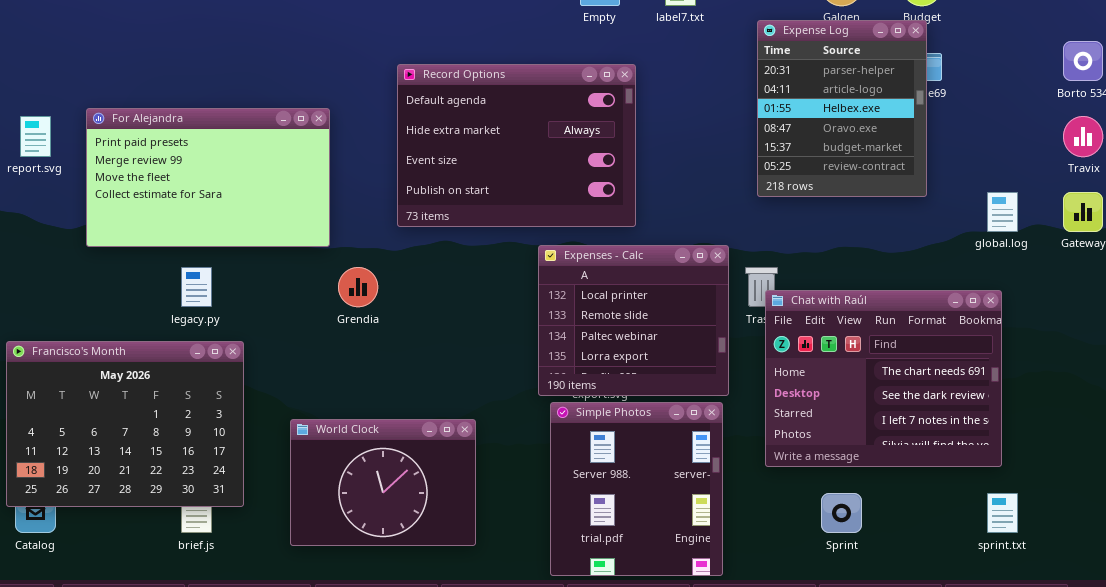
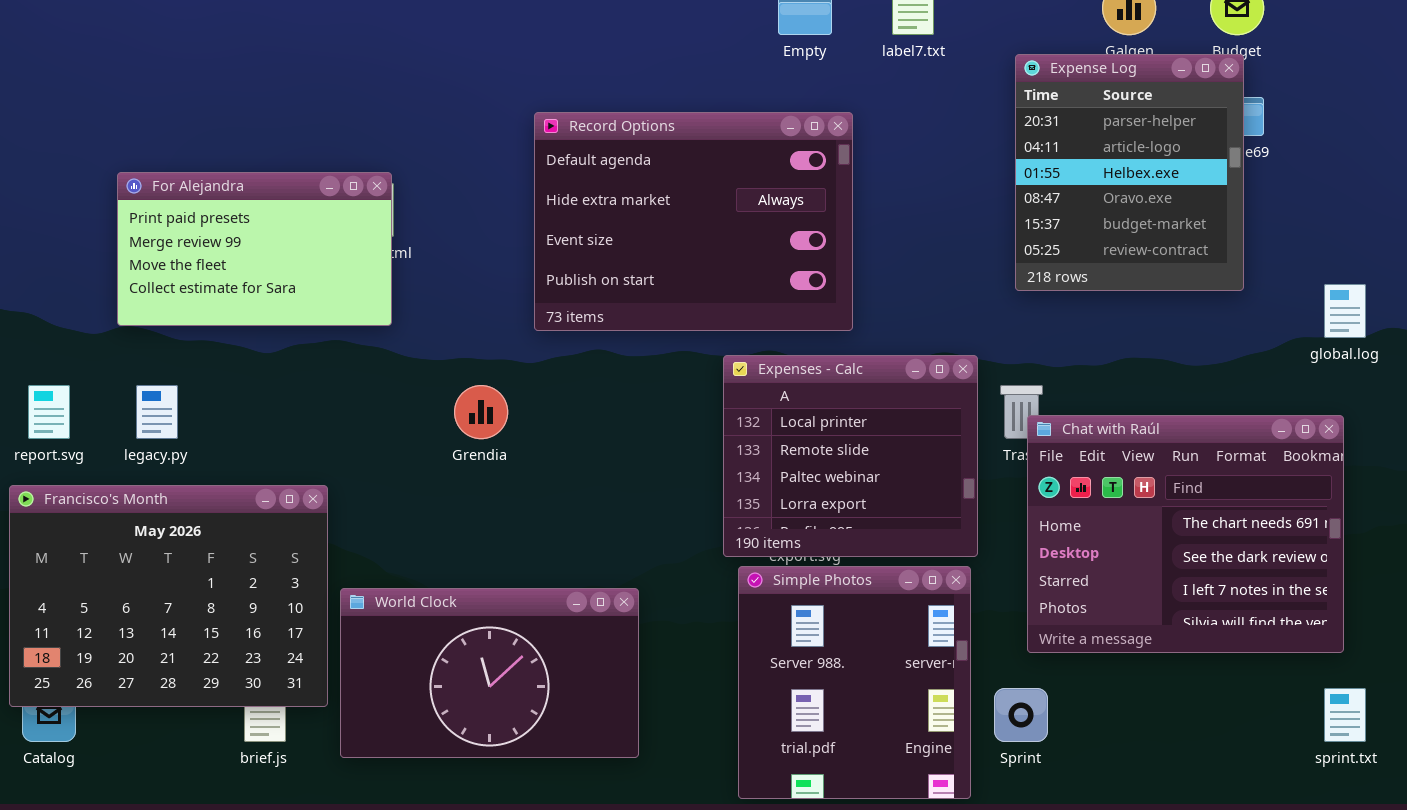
For Alejandra: [86,108,330,247] -> [117,172,392,326], resized
report.svg: [20,116,51,157] -> [28,385,70,439], moved
legacy.py: [181,267,212,307] -> [136,385,178,439], moved
World Clock: [290,419,476,546] -> [340,588,639,758], resized
Sprint: [821,493,862,533] -> [994,688,1048,742], moved

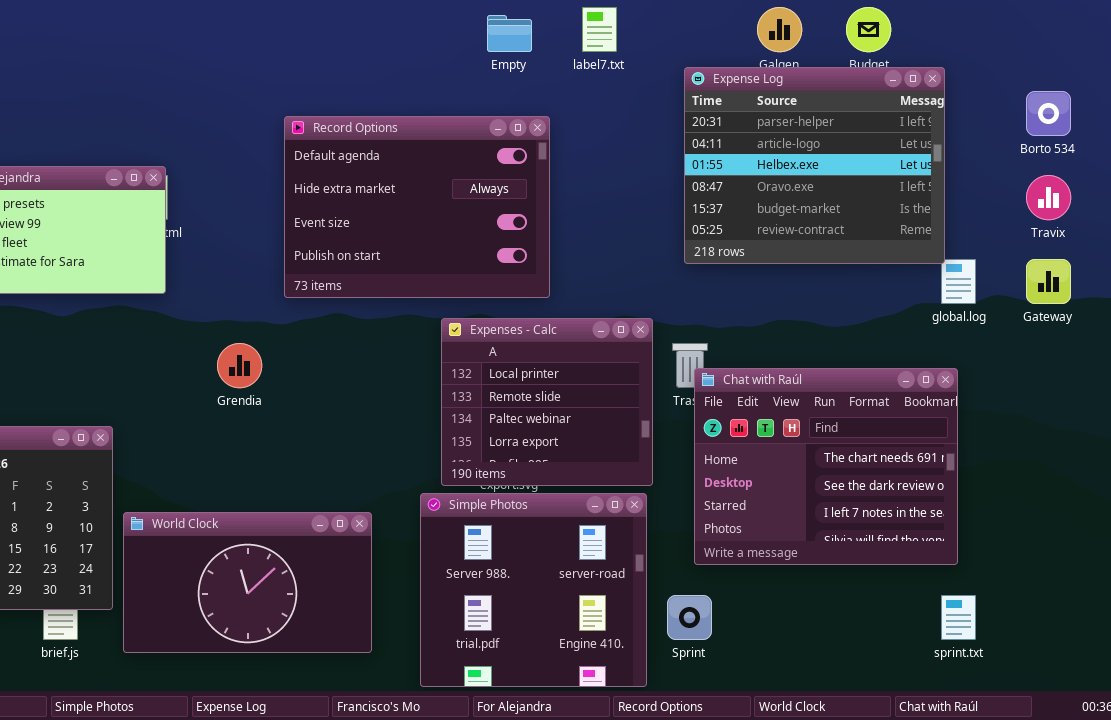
Expense Log: [1015,54,1244,291] -> [684,67,945,264], resized
Simple Photos: [738,566,971,799] -> [420,493,647,687], resized

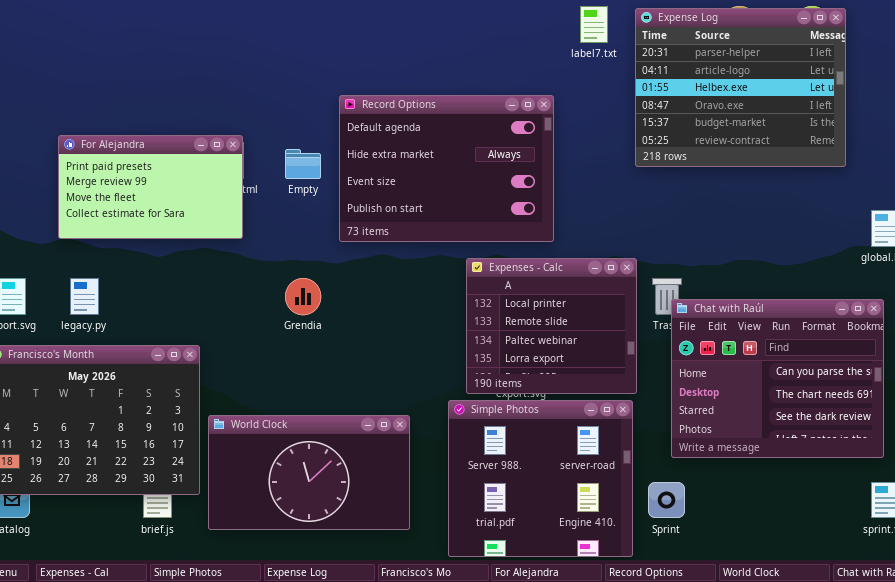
Empty: [487,15,532,52] -> [285,149,321,179], moved
Expense Log: [684,67,945,264] -> [635,8,846,167], moved
Chat with Raúl: [694,368,958,565] -> [671,299,884,458], scrolled up 1 row

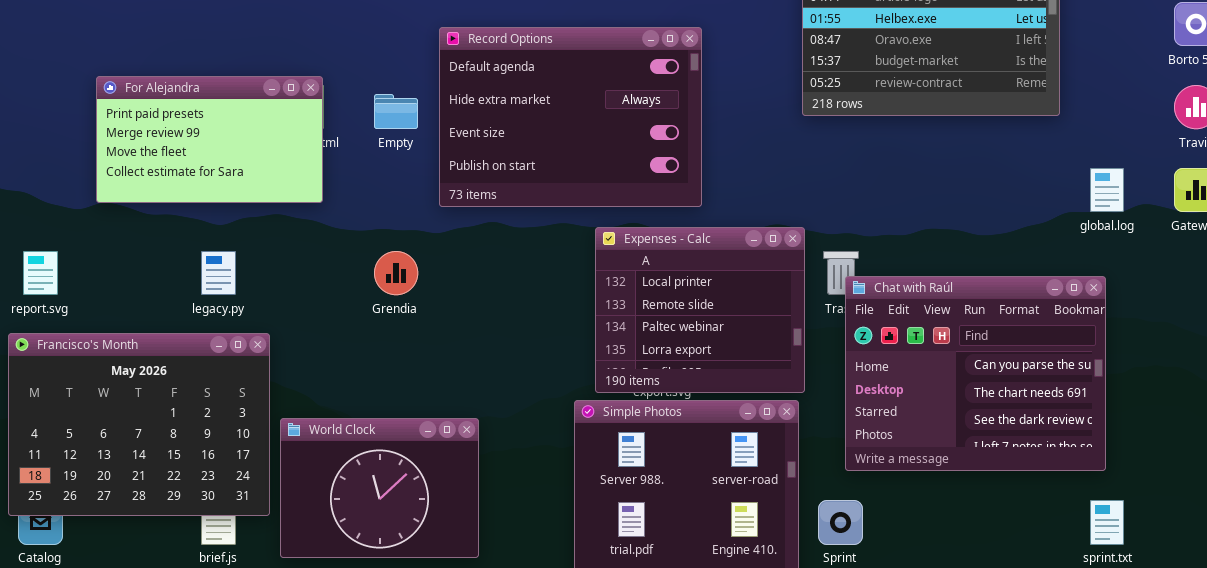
legacy.py: [70,278,99,315] -> [201,251,236,295], moved
World Clock: [208,415,410,530] -> [280,418,479,558], resized

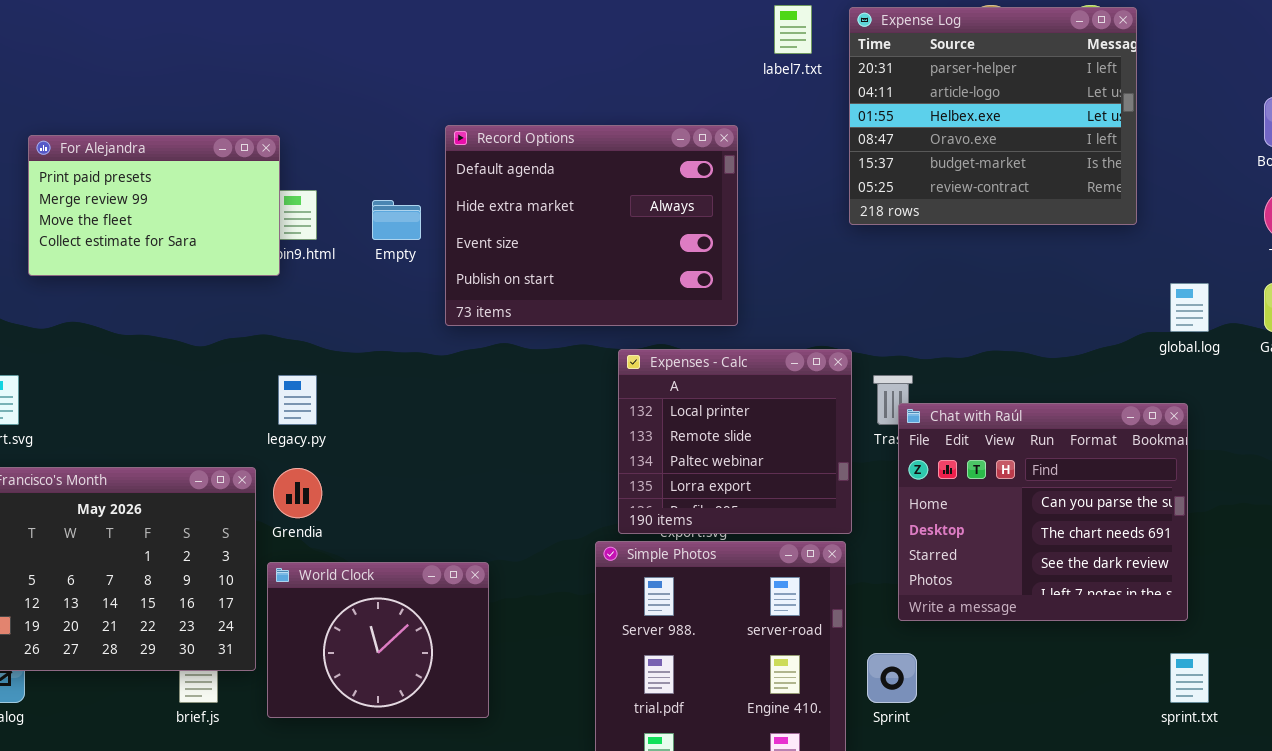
For Alejandra: [96,76,323,203] -> [28,135,280,276], moved
legacy.py: [201,251,236,295] -> [278,375,317,425], moved
Grendia: [374,251,418,295] -> [273,468,322,518], moved

